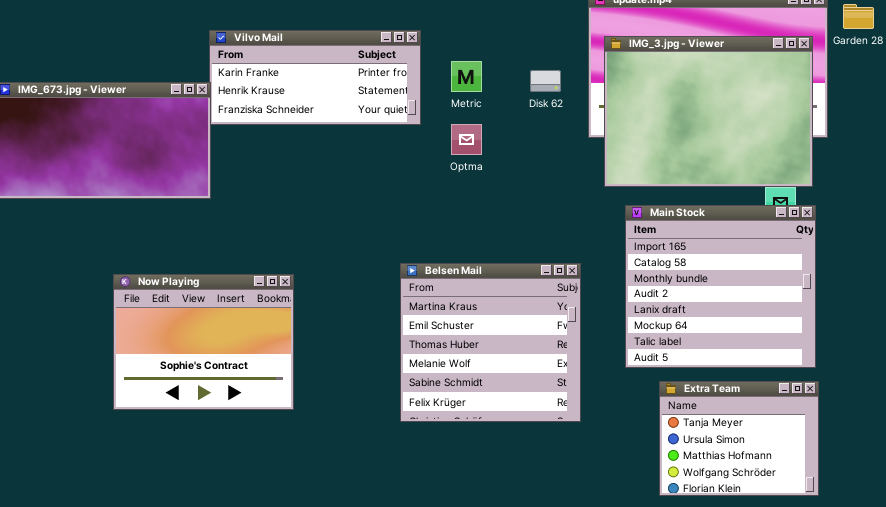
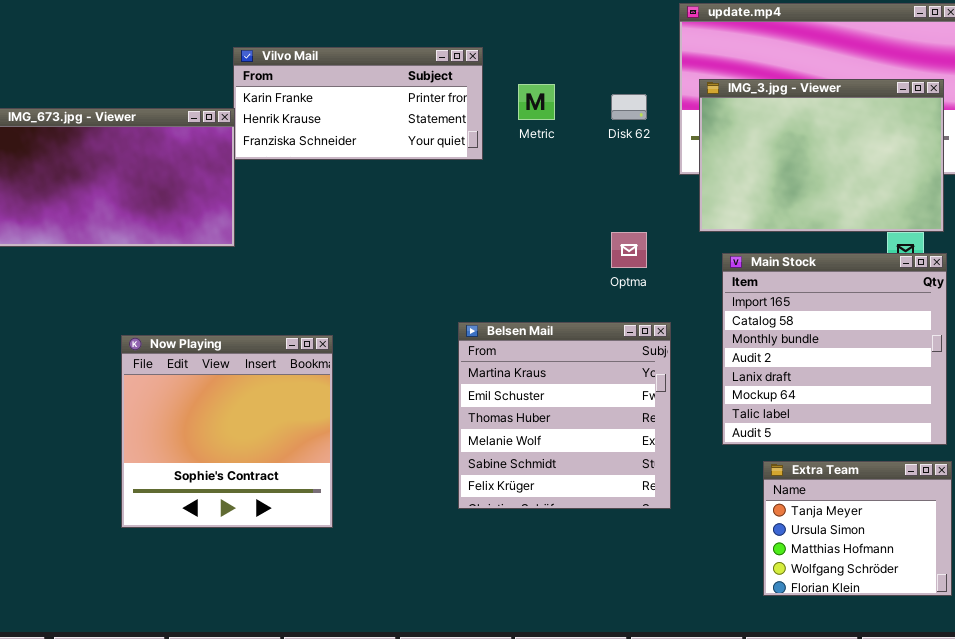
IMG_3.jpg - Viewer: [604,36,813,187] -> [699,79,944,232], resized
Optma: [451,124,482,155] -> [611,232,647,268], moved
Now Playing: [113,274,294,410] -> [121,335,333,528], resized

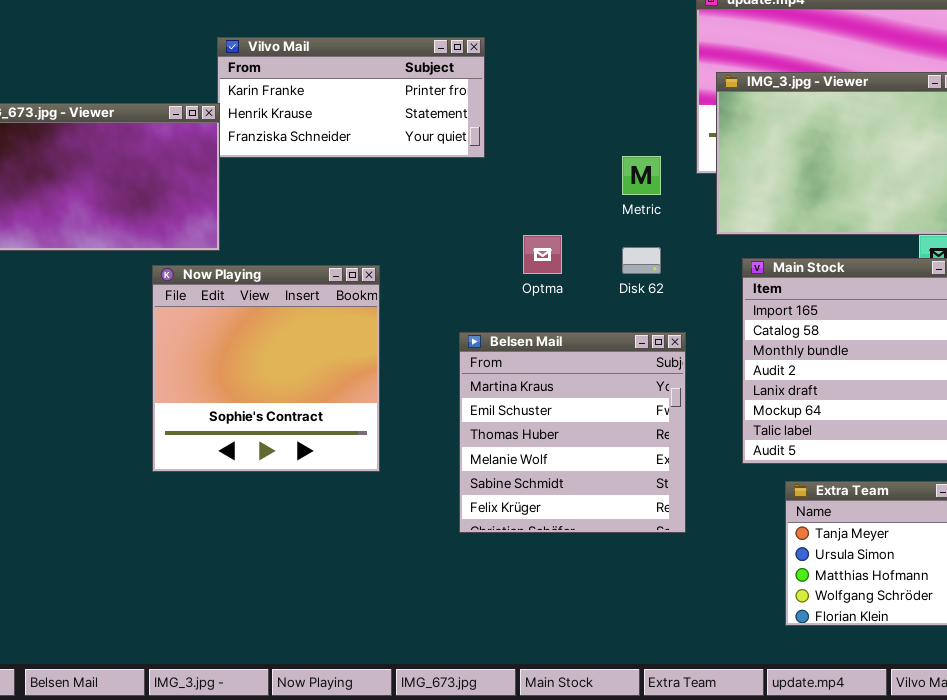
Metric: [518,84,555,120] -> [622,156,661,195], moved
Disk 62: [611,94,647,120] -> [622,247,661,274], moved
Optma: [611,232,647,268] -> [523,235,562,274], moved
Now Playing: [121,335,333,528] -> [152,265,380,472], moved

